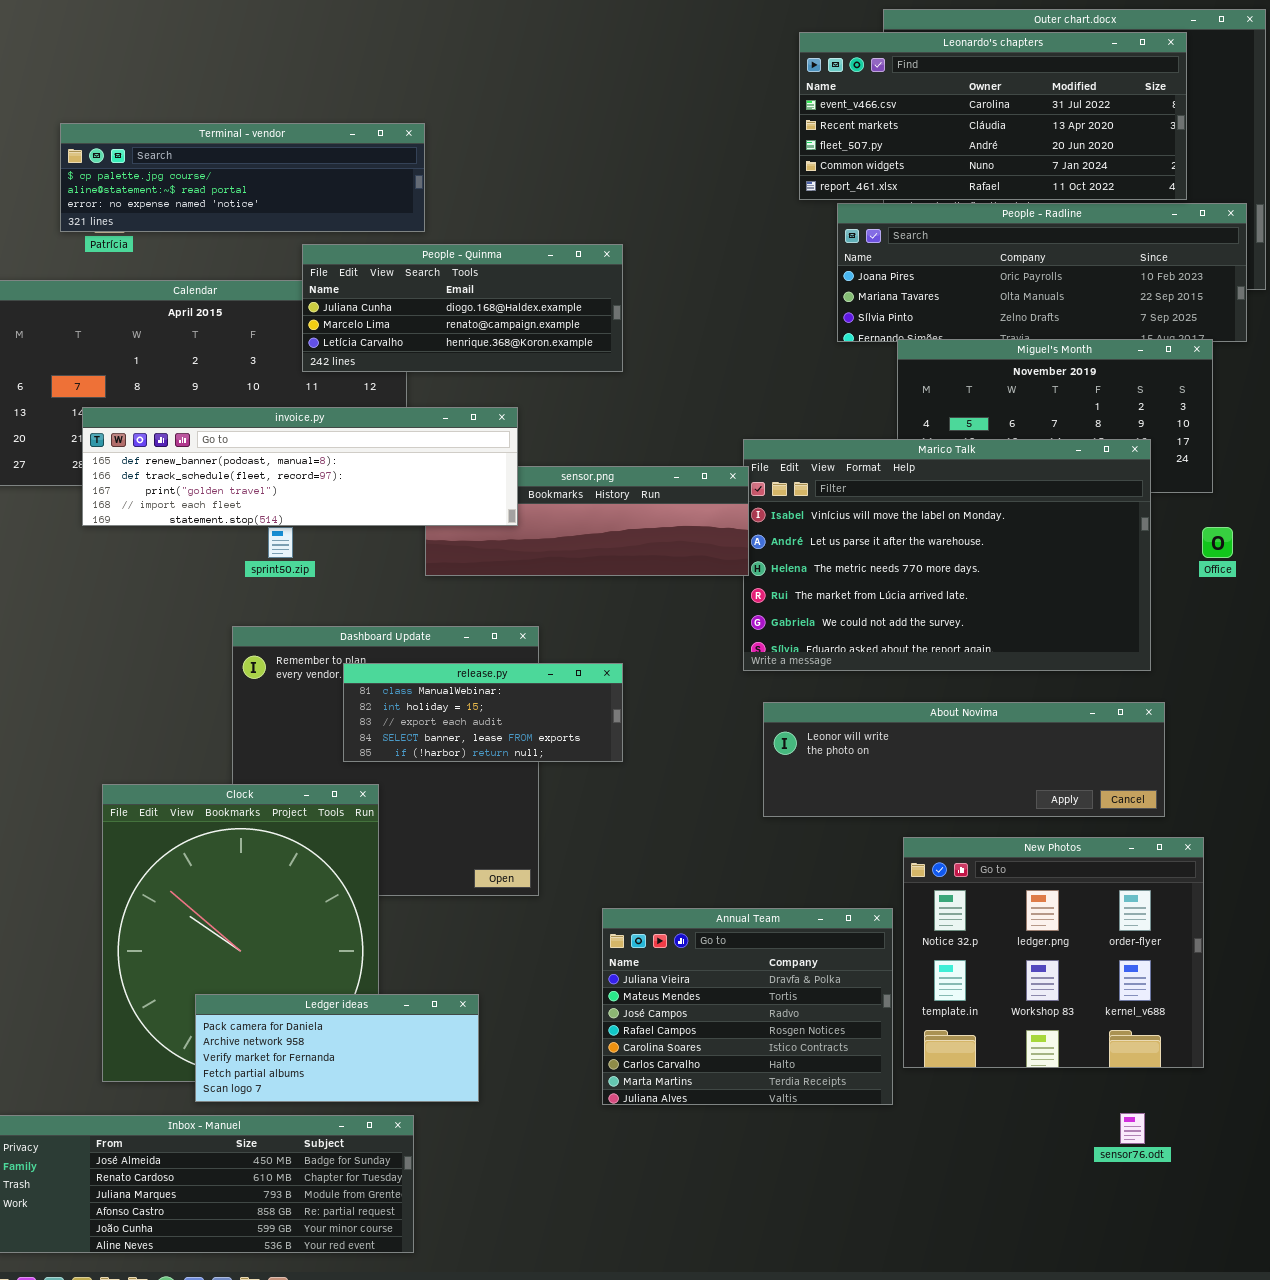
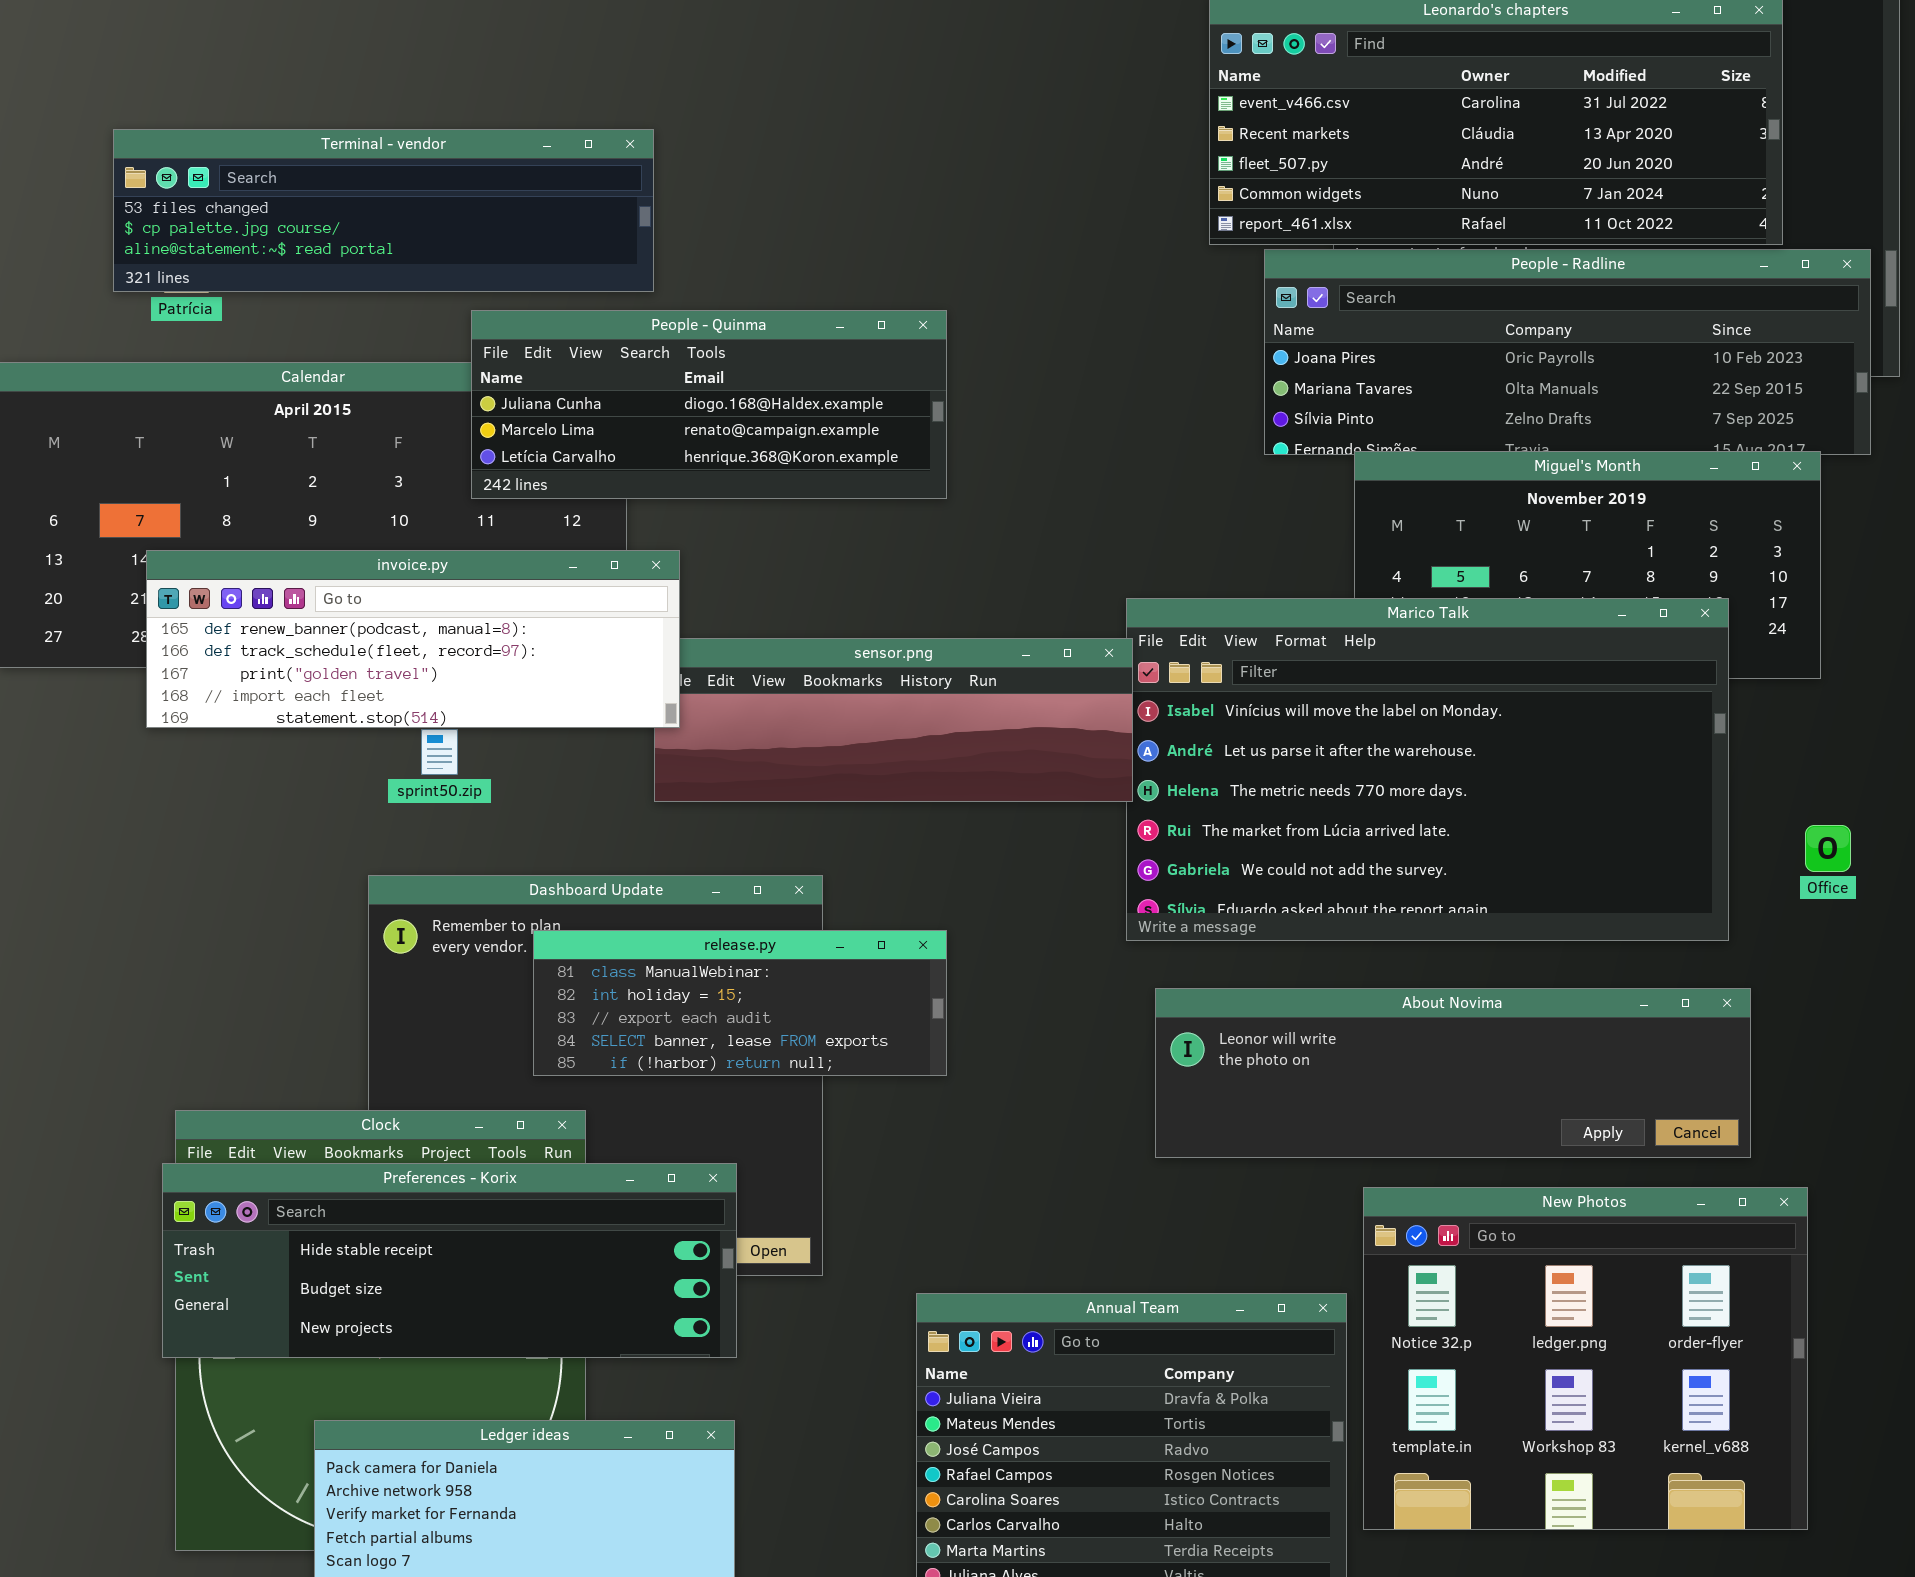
Terminal - vendor: [60,123,425,232] -> [113,129,654,292], scrolled up 1 row
invoice.py: [82,407,518,526] -> [146,550,680,728], resized
Office: [1202,527,1233,558] -> [1805,825,1851,872], moved
Preferences - Korix: none -> [162,1163,737,1358], opened

